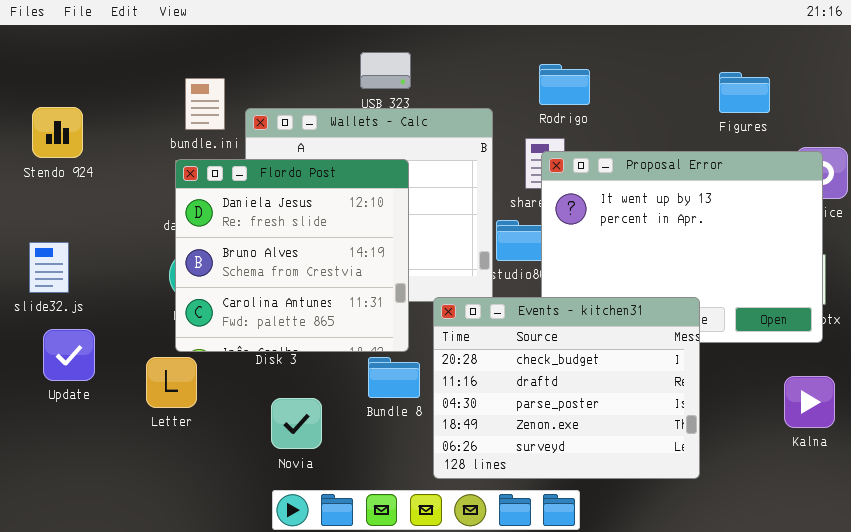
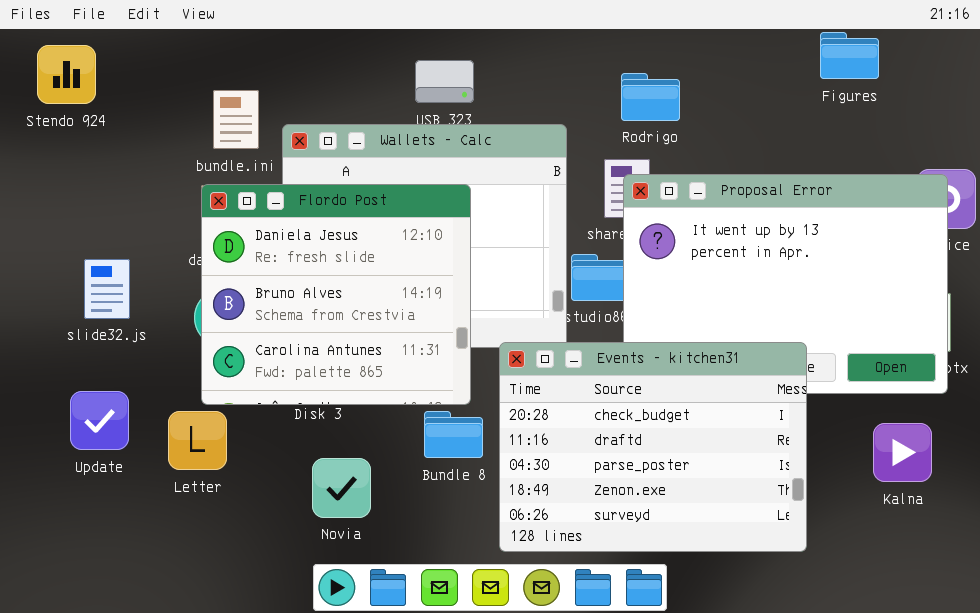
Figures: [719,72,770,113] -> [820,32,879,79], moved
Stendo 924: [32,107,83,158] -> [37,45,96,104], moved
slide32.js: [29,242,69,293] -> [84,259,130,319], moved
Update: [43,329,95,381] -> [70,391,129,450], moved
Kalna: [784,376,835,428] -> [873,423,932,482], moved

